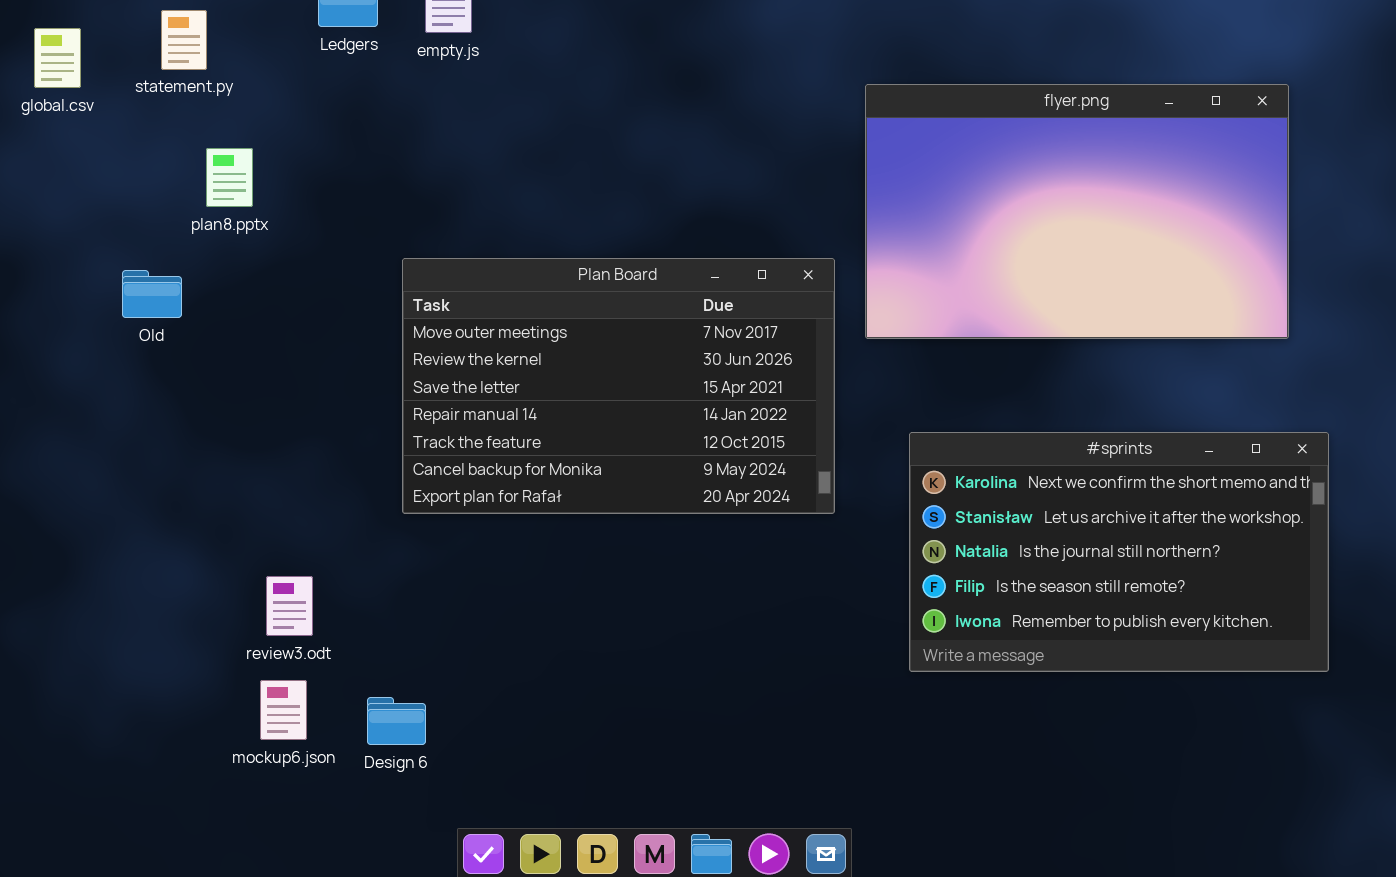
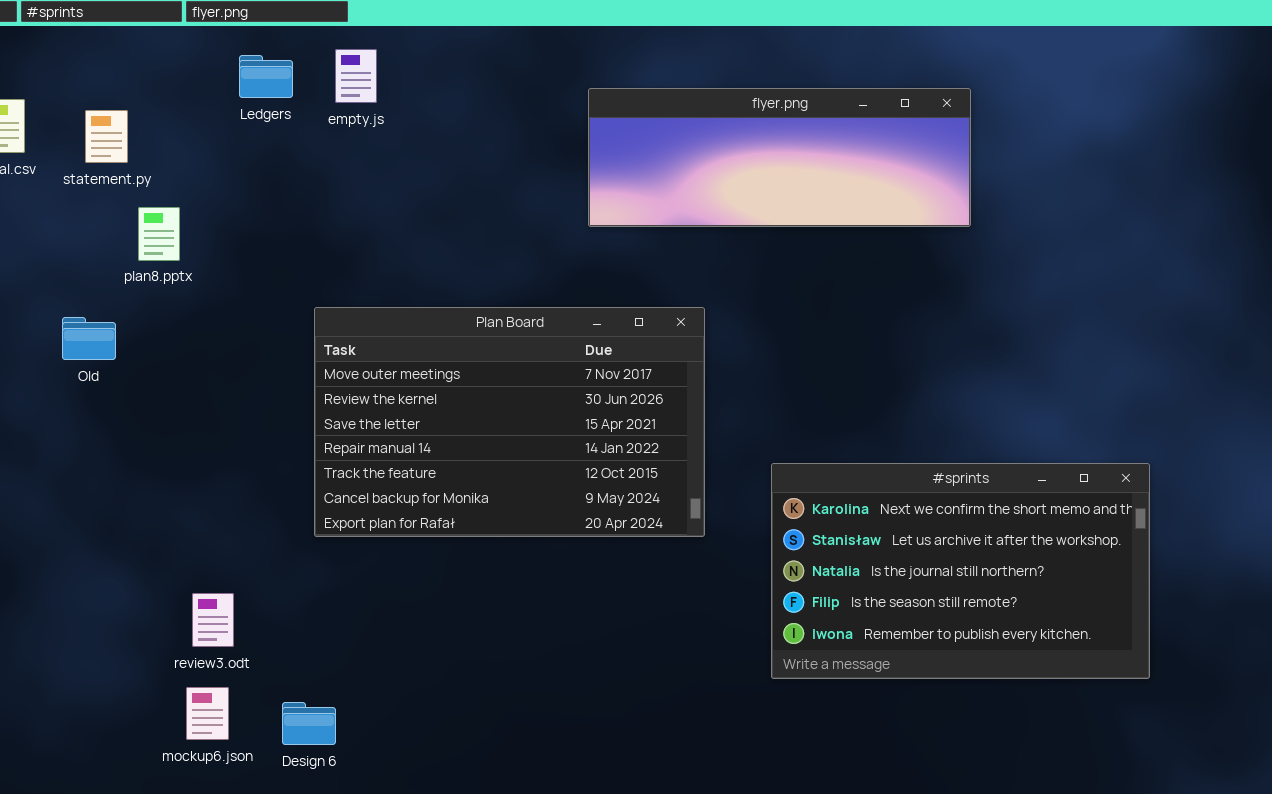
statement.py: [161,10,207,70] -> [85,110,128,163], moved
flyer.png: [865,84,1289,339] -> [588,88,971,227], moved, resized

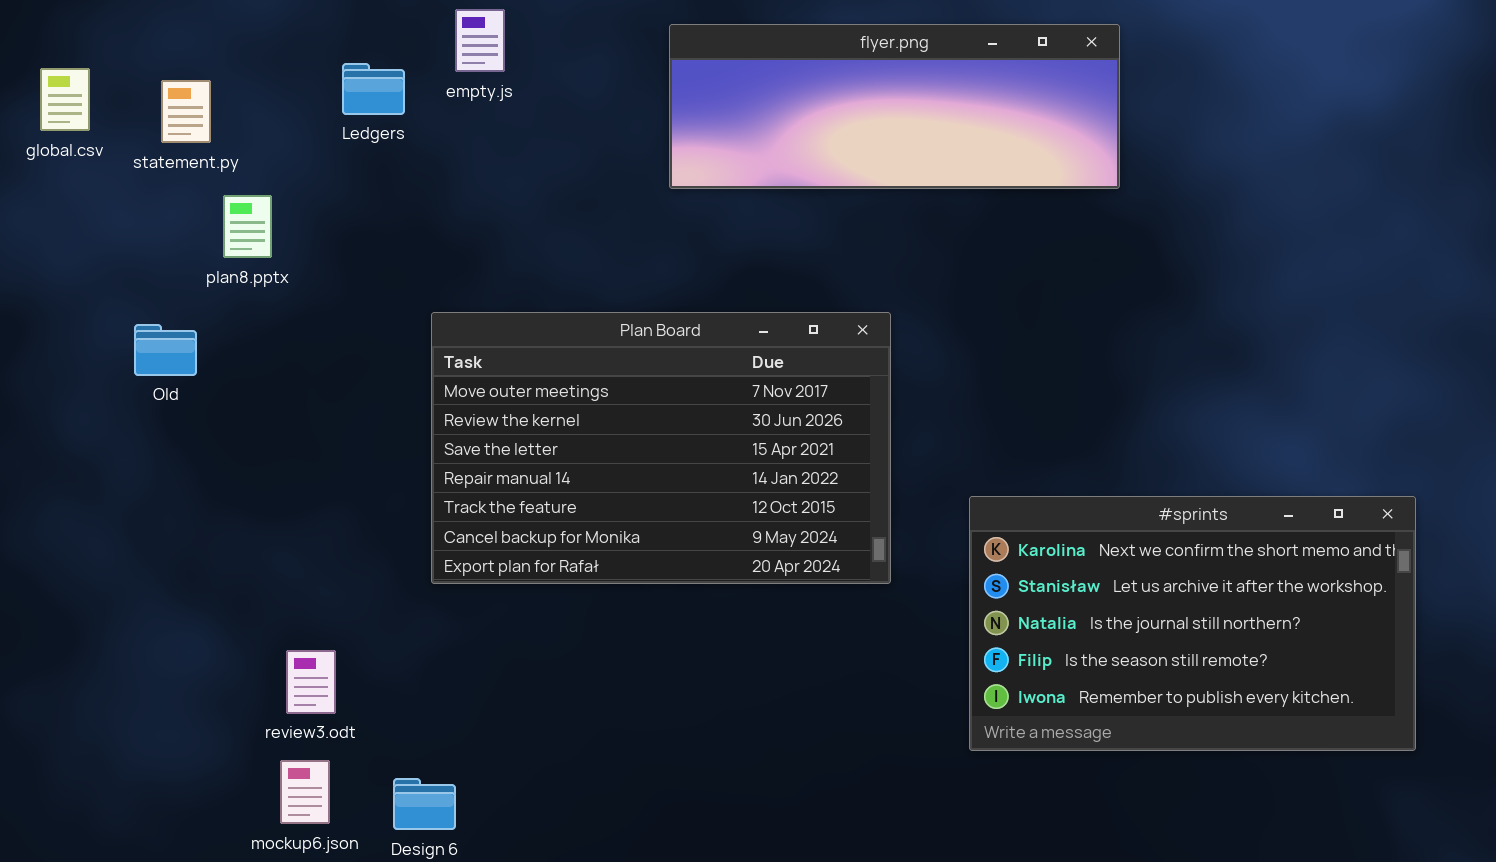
Ledgers: [239,55,293,98] -> [342,63,405,115], moved
flyer.png: [588,88,971,227] -> [669,24,1120,189], moved

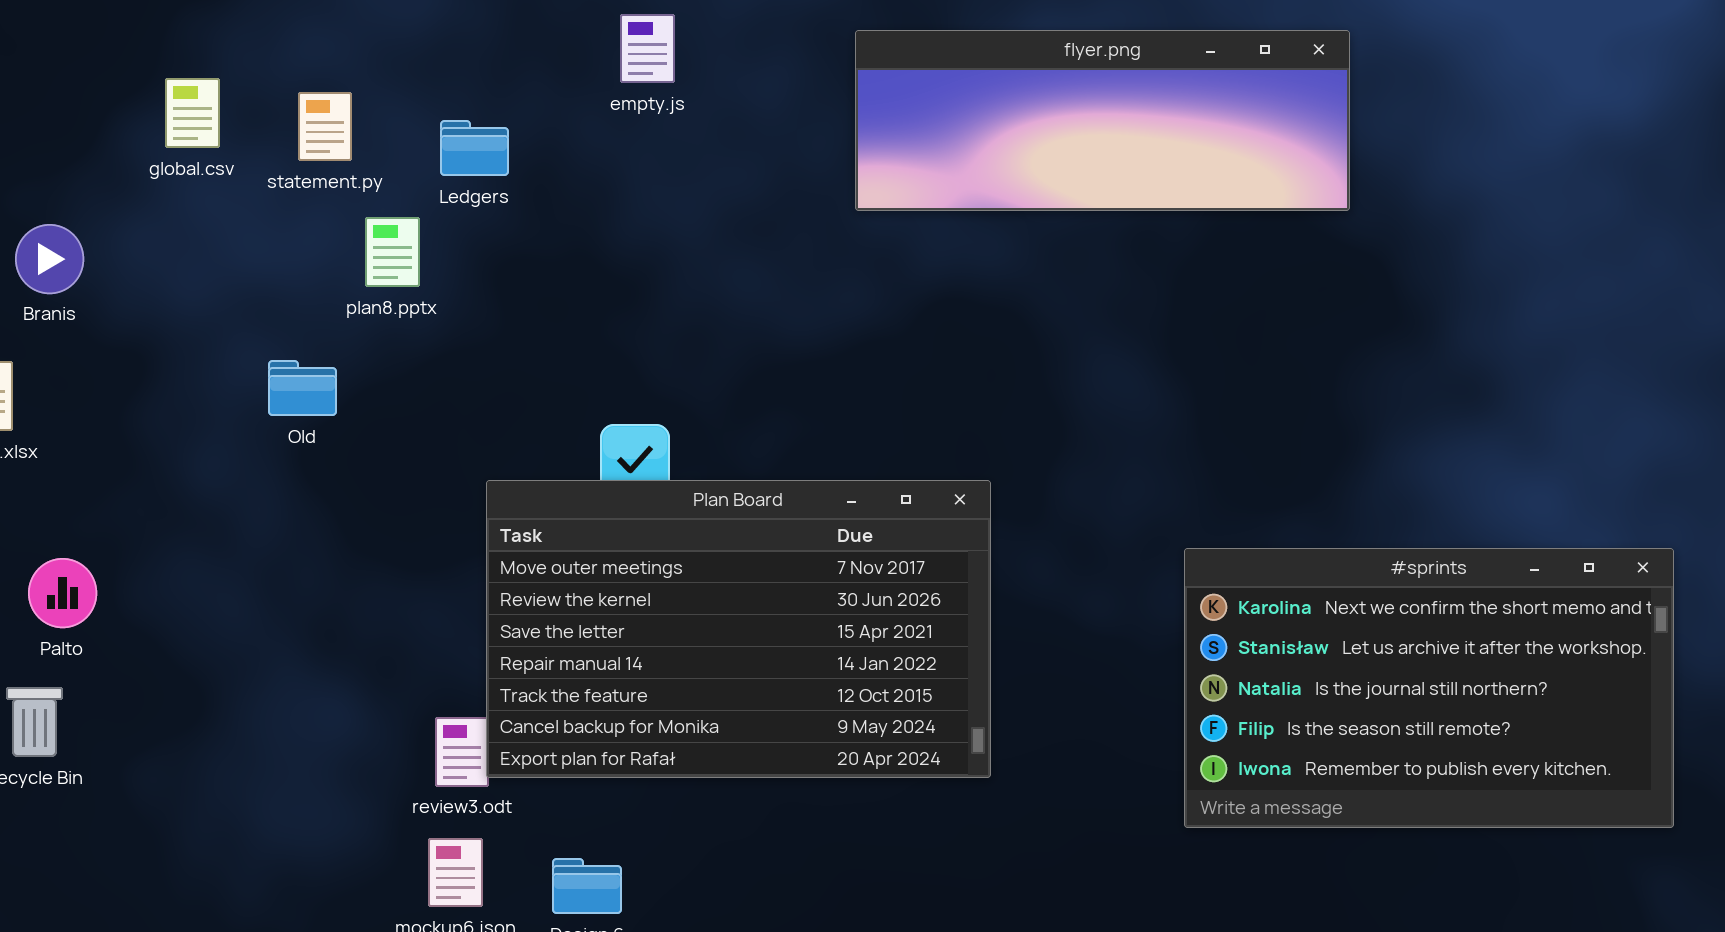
Ledgers: [342,63,405,115] -> [440,120,509,176], moved
Plan Board: [431,312,891,584] -> [486,480,991,778], moved

